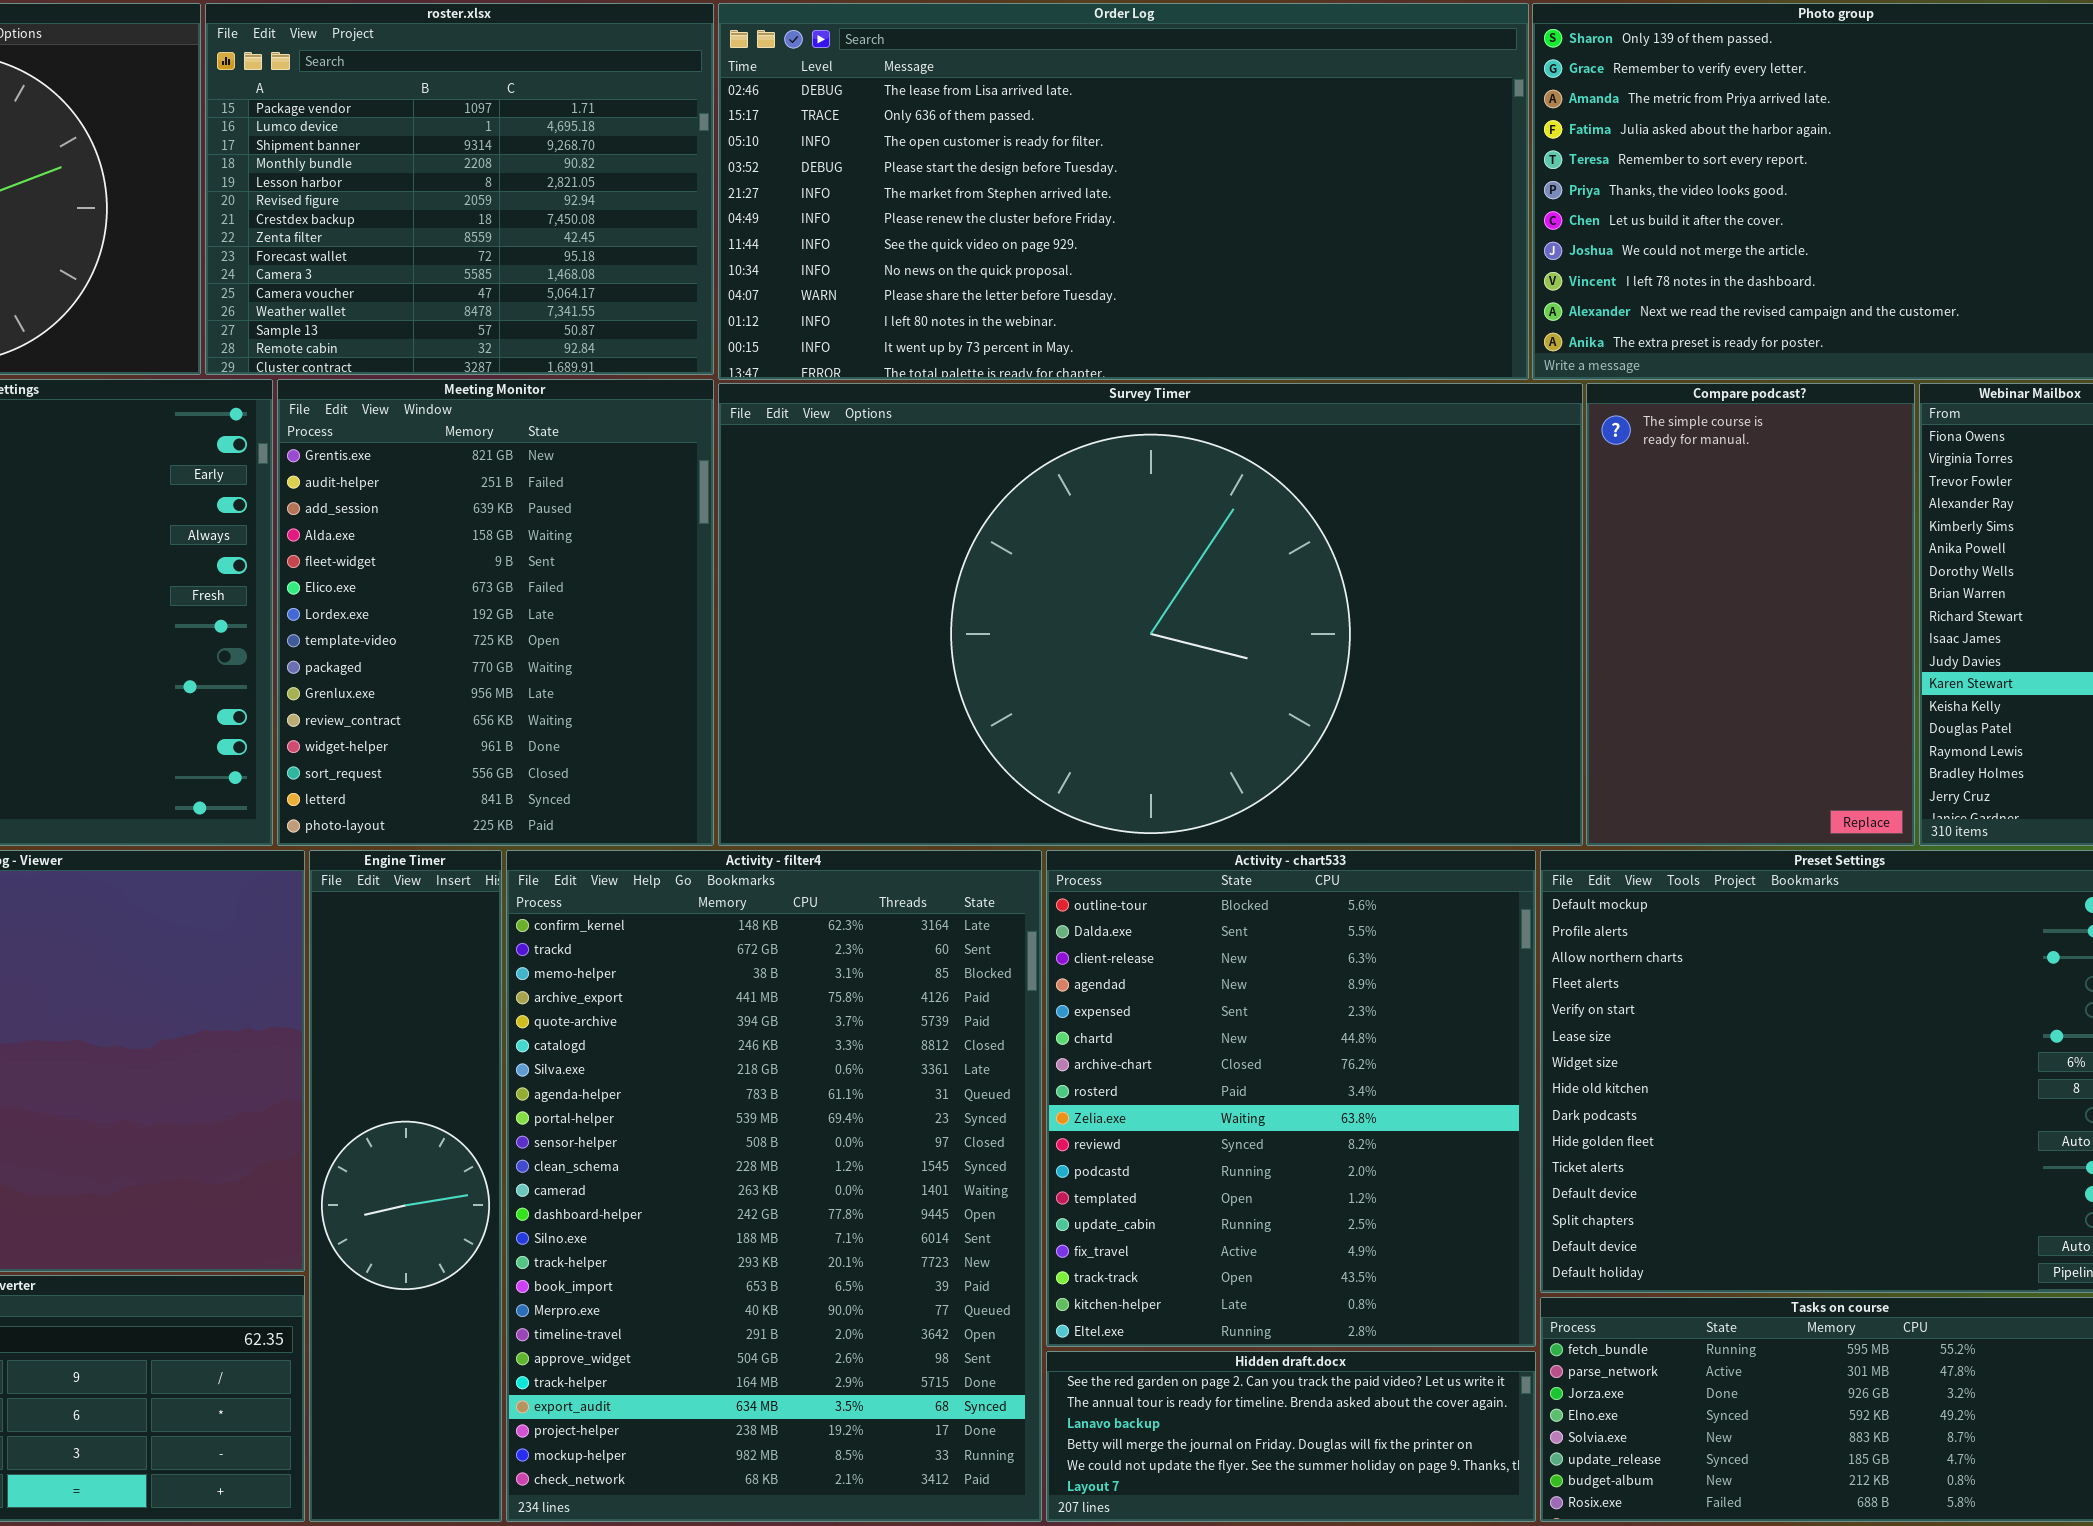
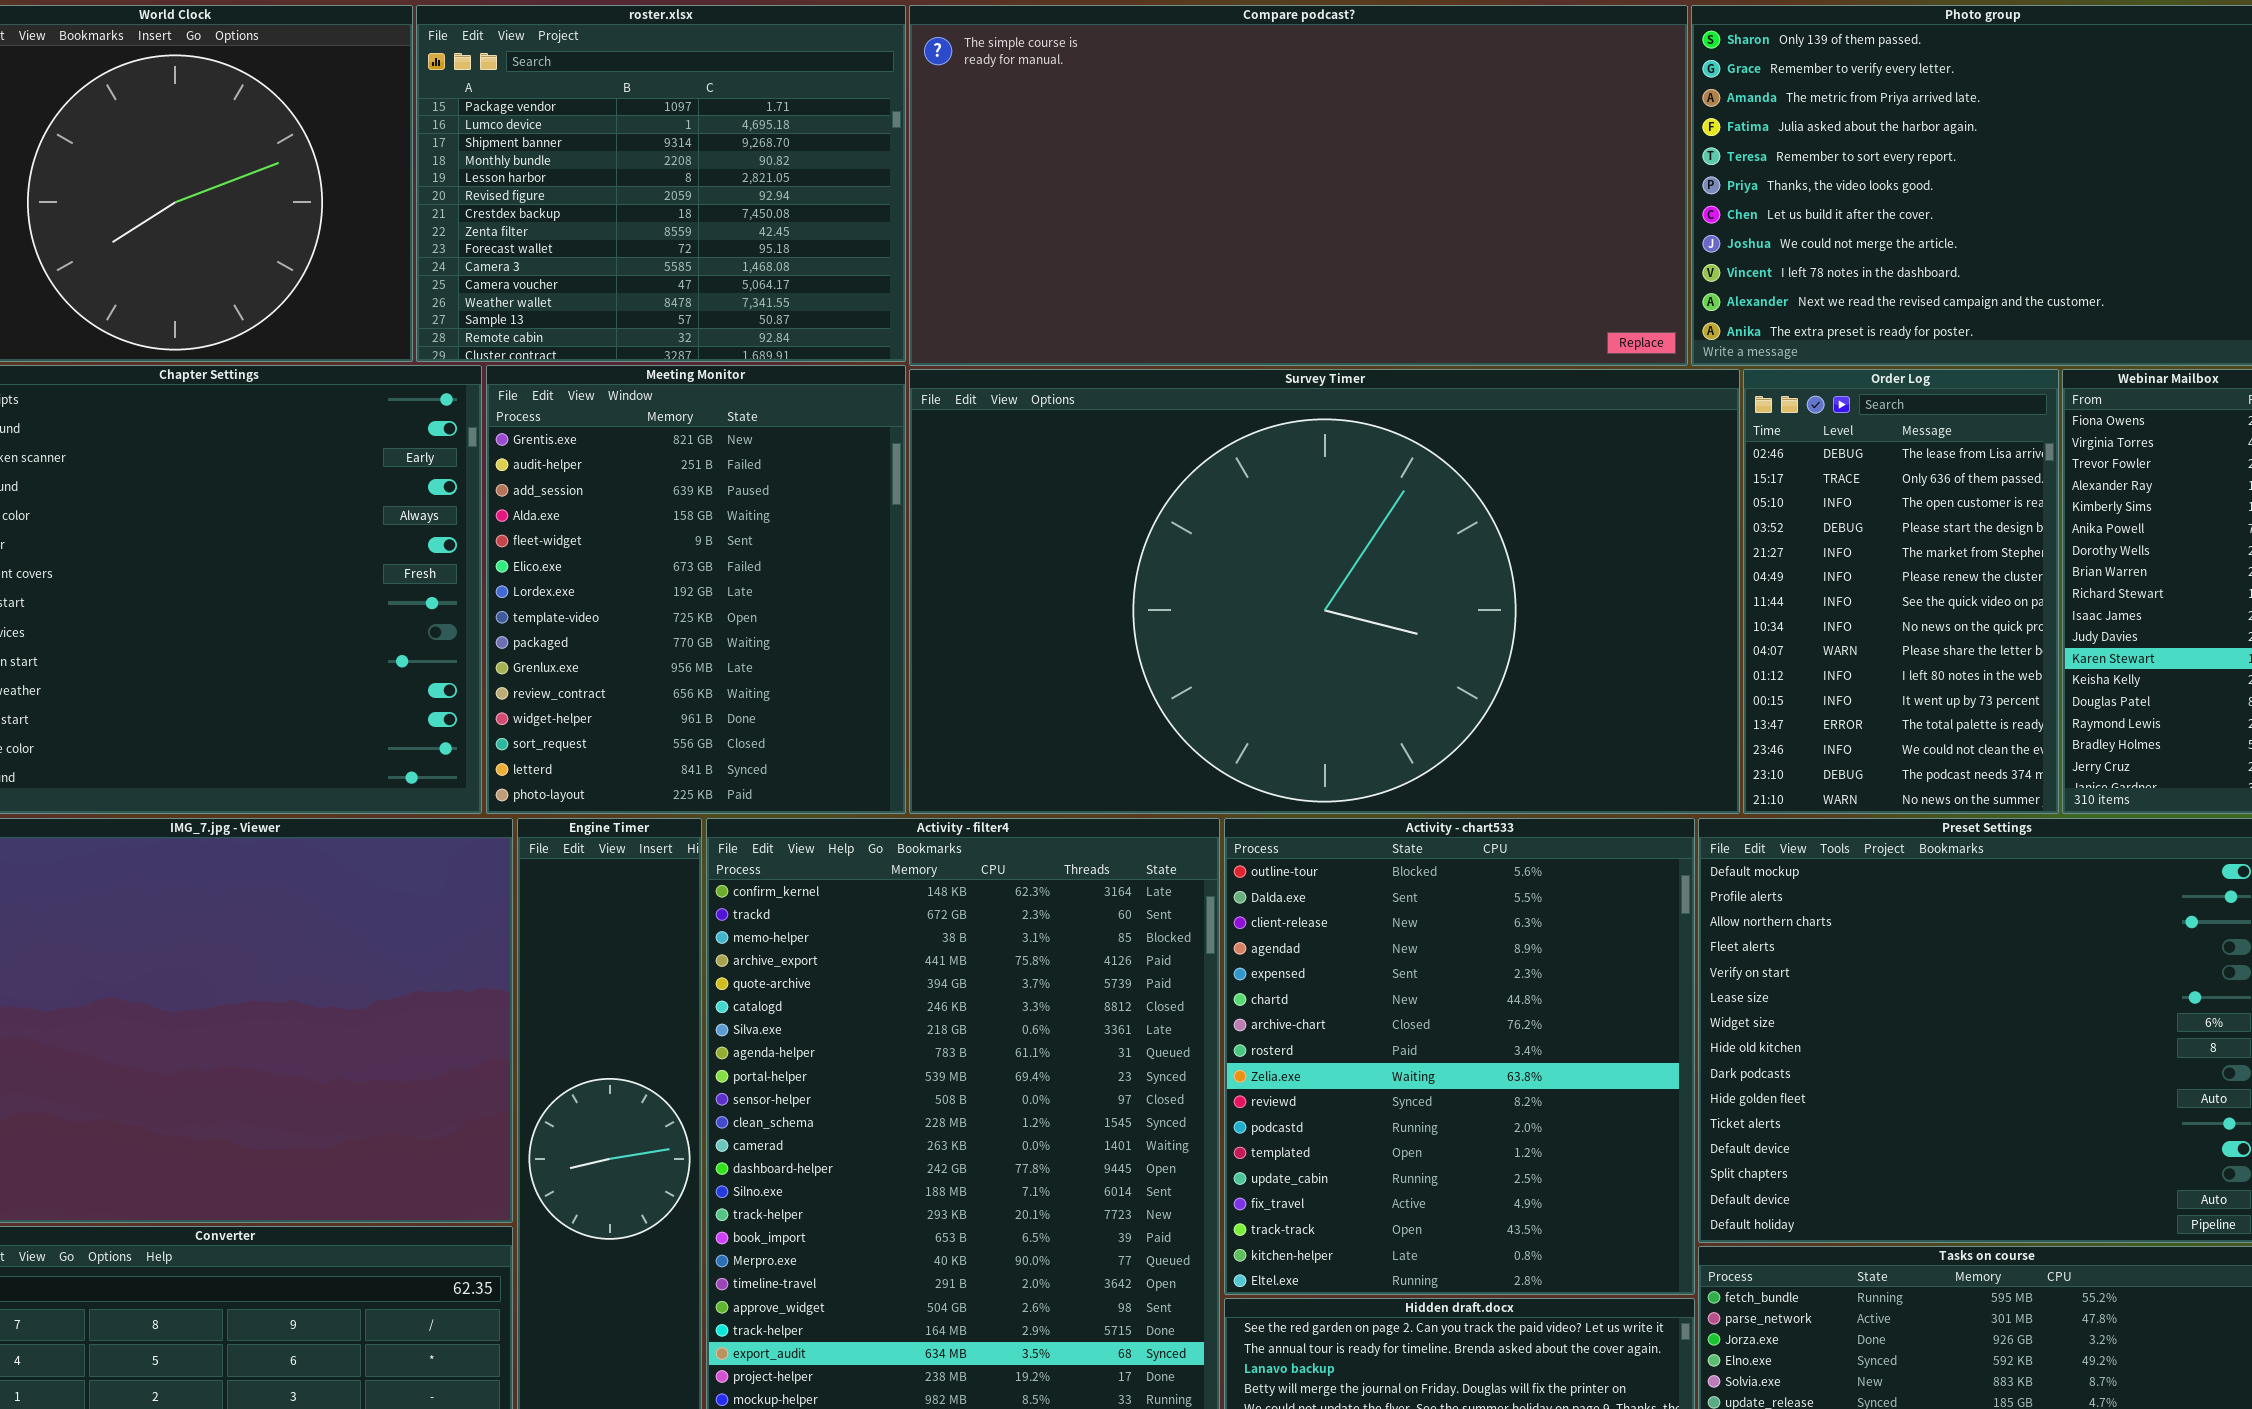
Order Log: [718,3,1529,380] -> [1743,369,2059,814], moved, resized
Compare podcast?: [1586,383,1915,846] -> [909,5,1688,366], moved, resized

